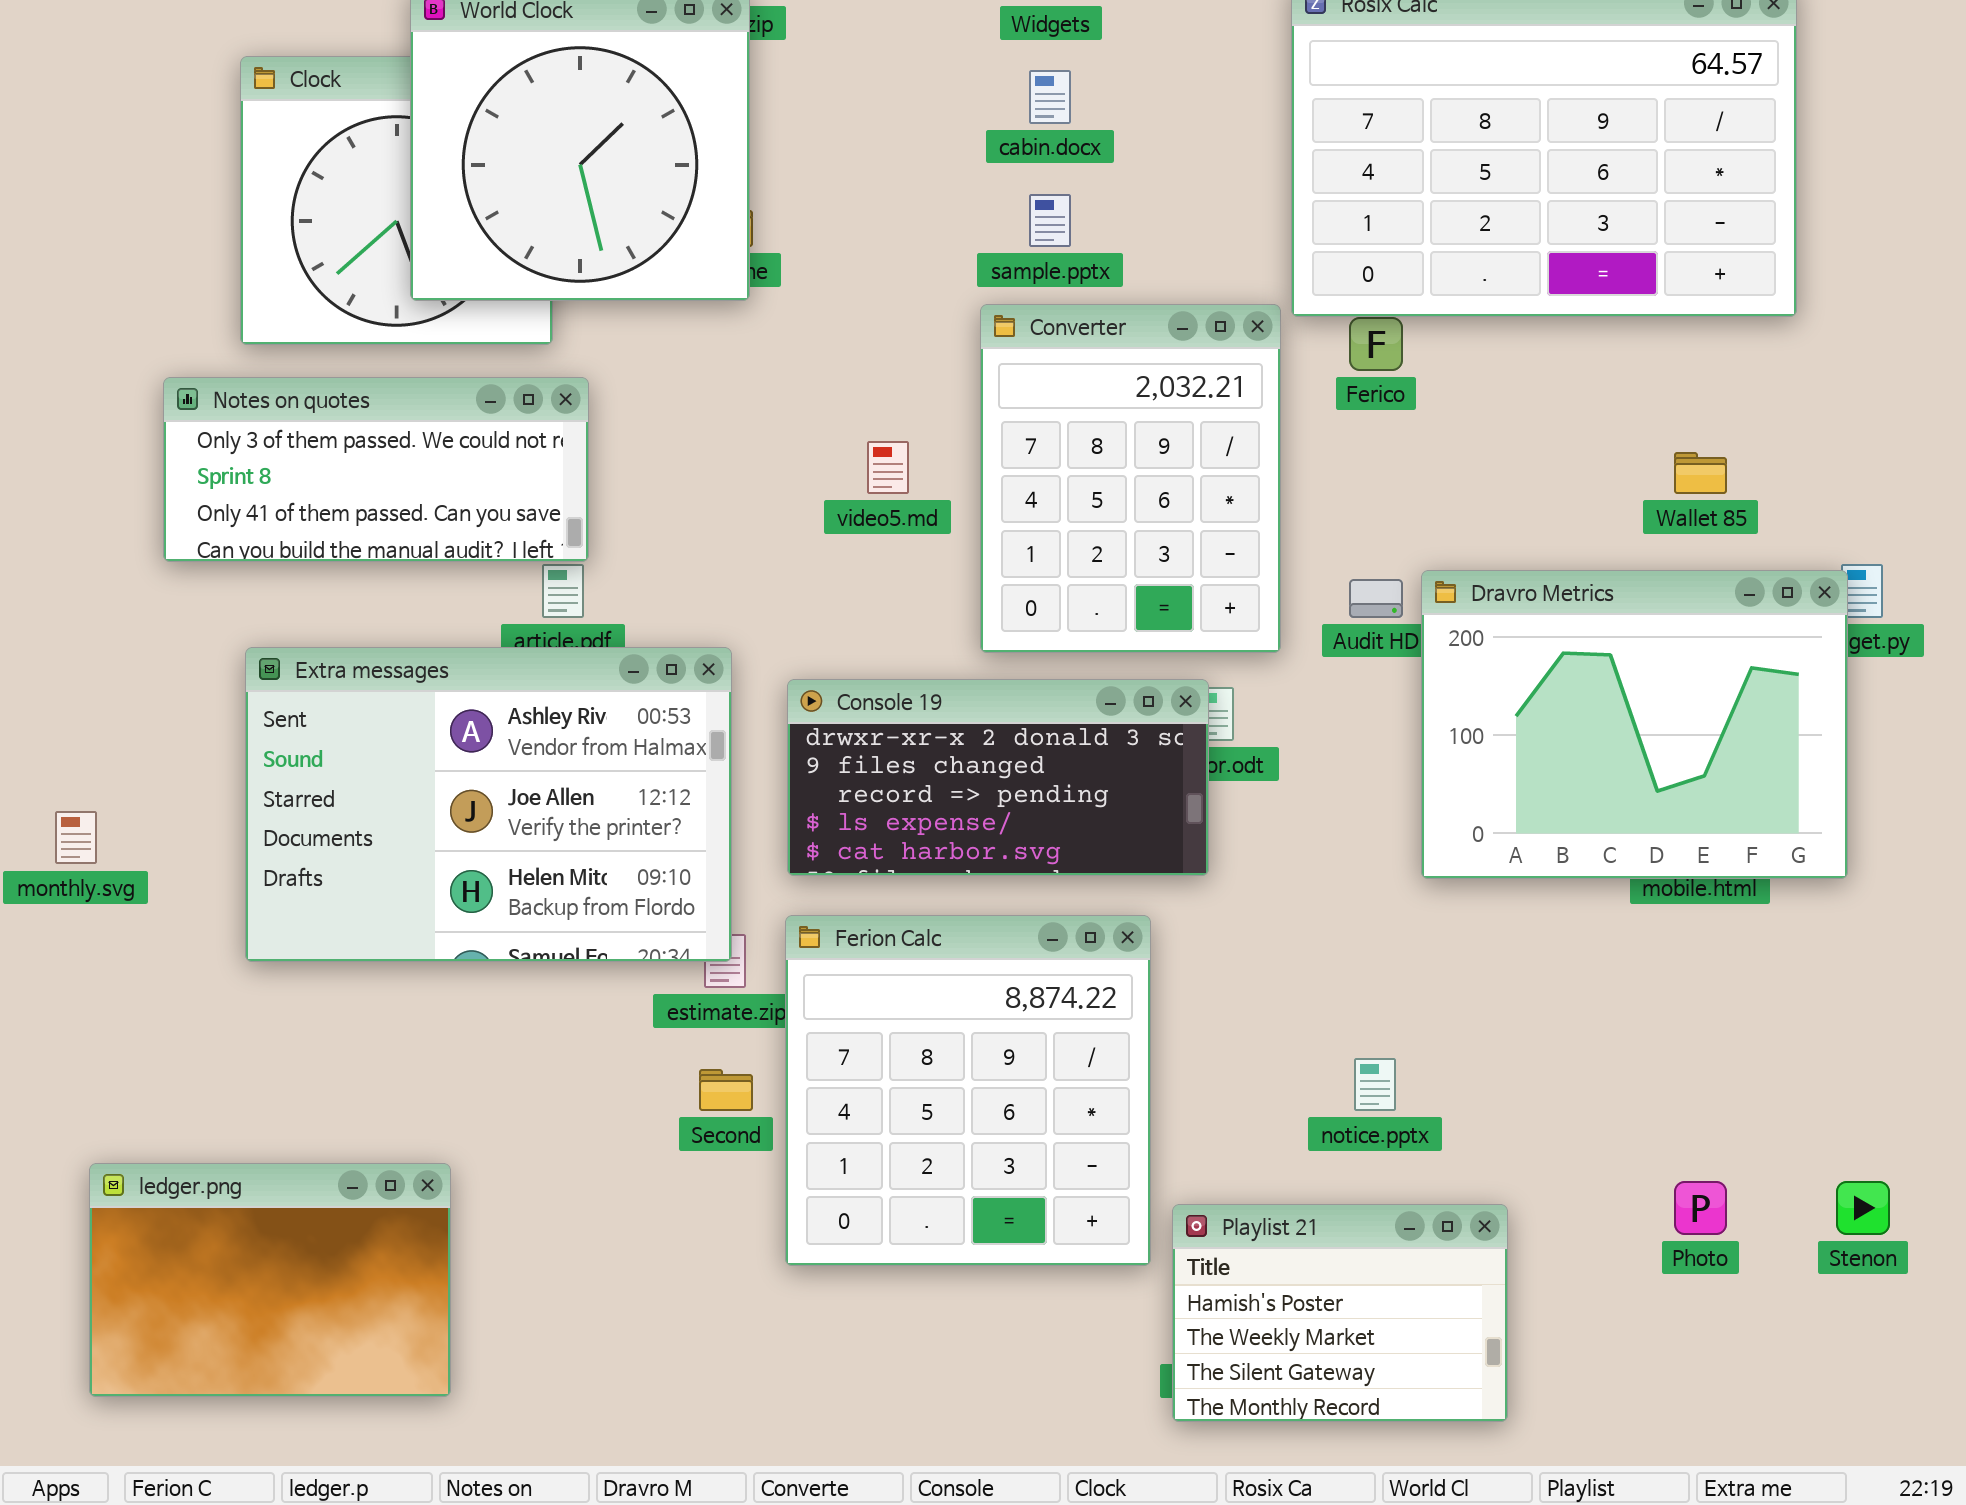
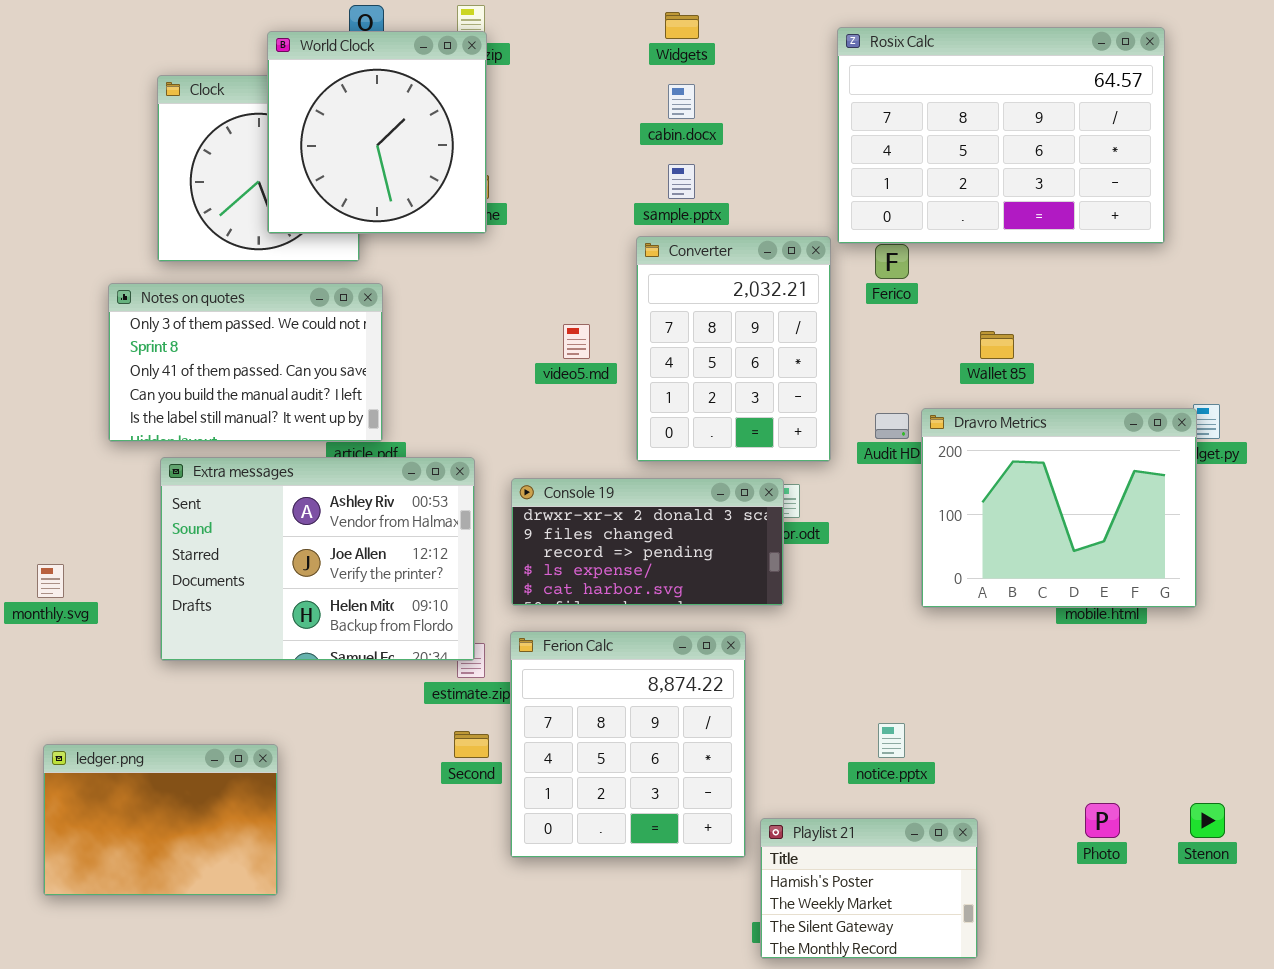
Notes on quotes: [163,377,589,562] -> [108,283,383,442], resized
Wallet 85: [1674,452,1727,494] -> [980,331,1014,359], moved
ledger.png: [89,1163,451,1397] -> [43,744,278,896], moved

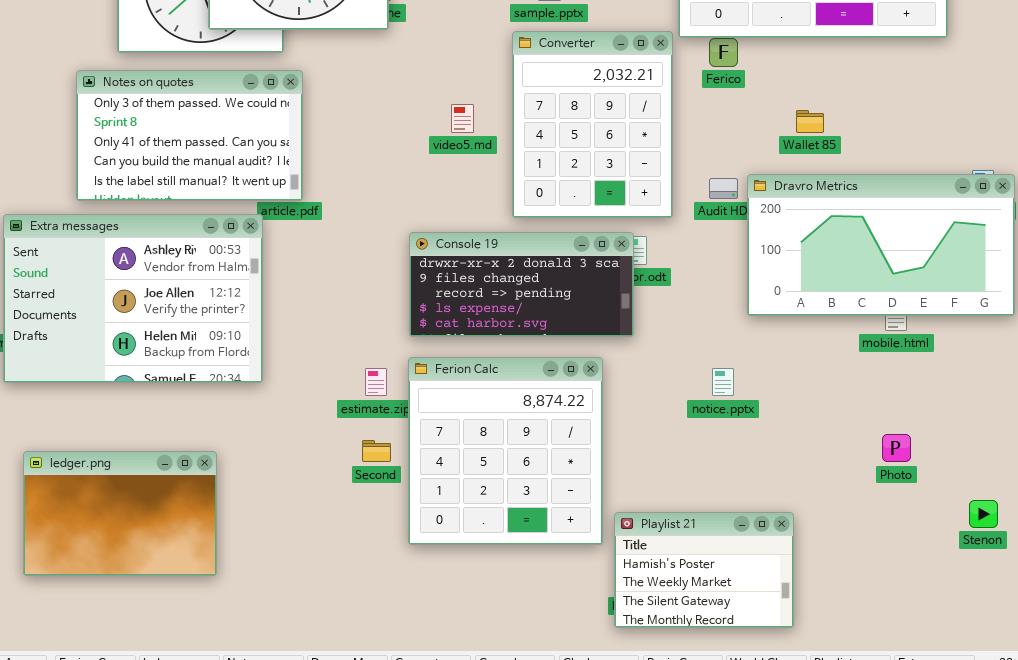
Dravro Metrics: [921,408,1197,608] -> [747,174,1015,316], resized
Extra messages: [160,457,475,661] -> [3,214,263,383], moved
notice.pptx: [878,723,905,758] -> [712,368,734,396], moved
Photo: [1085,803,1120,838] -> [882,434,911,462], moved

